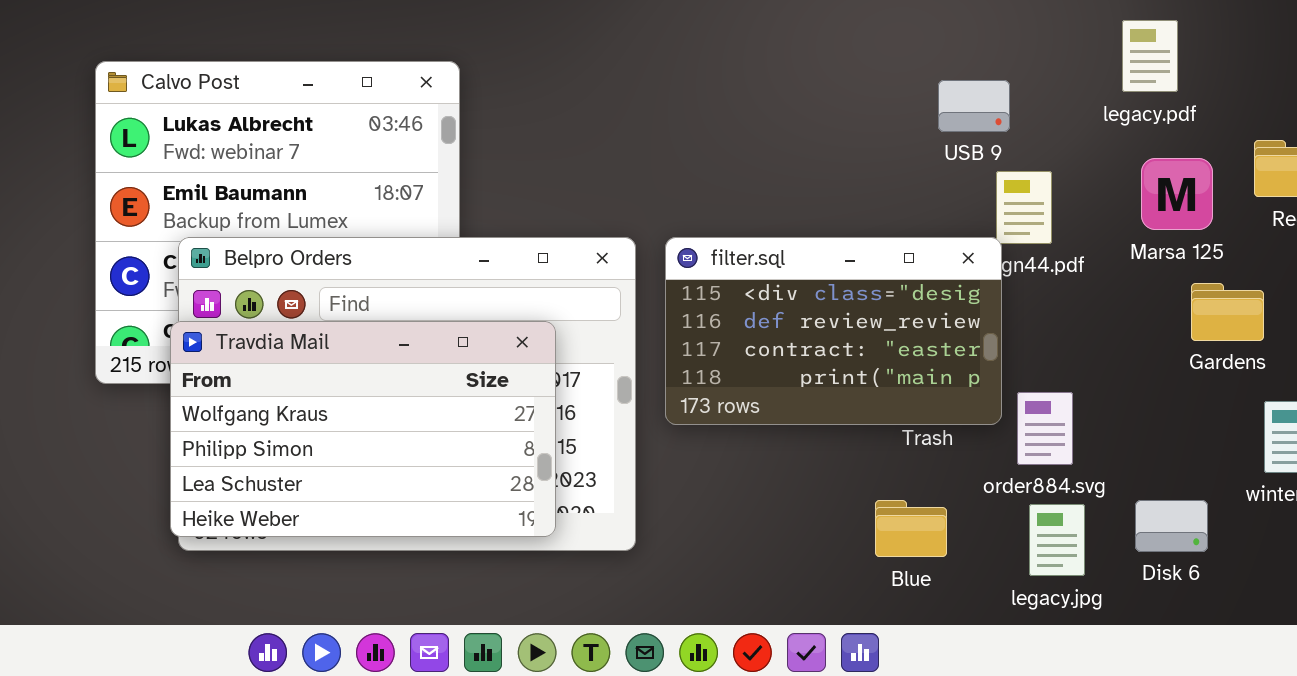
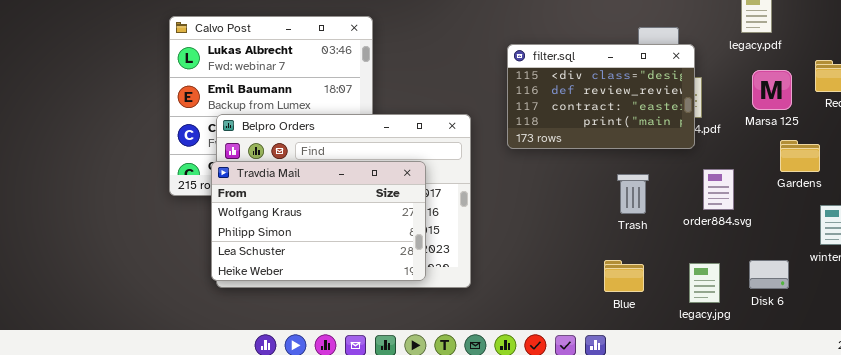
filter.sql: [665,237,1002,425] -> [507,44,695,149], moved
order884.svg: [1017,392,1073,465] -> [703,169,734,210], moved

